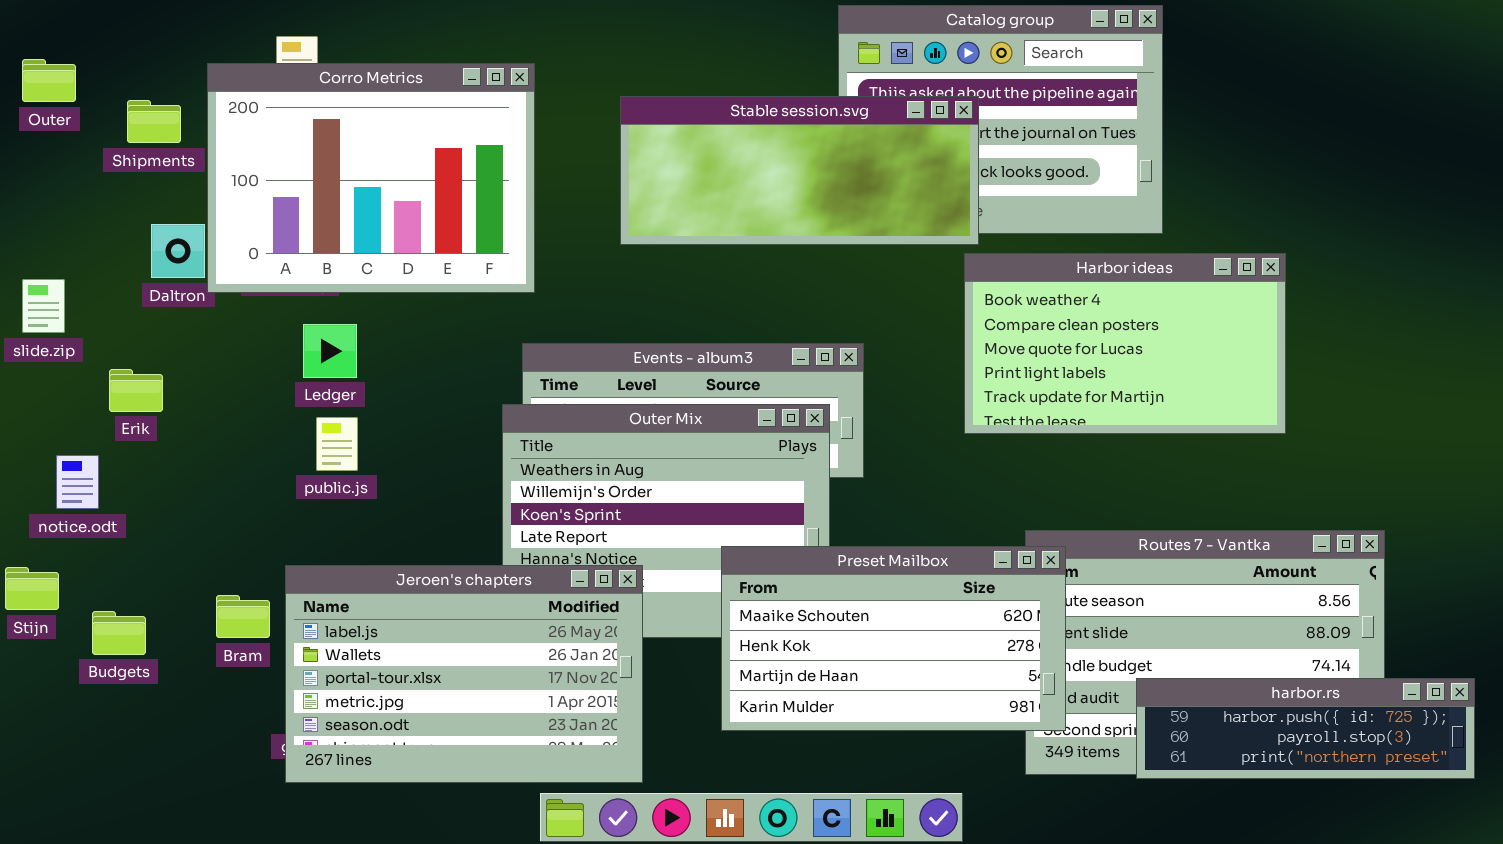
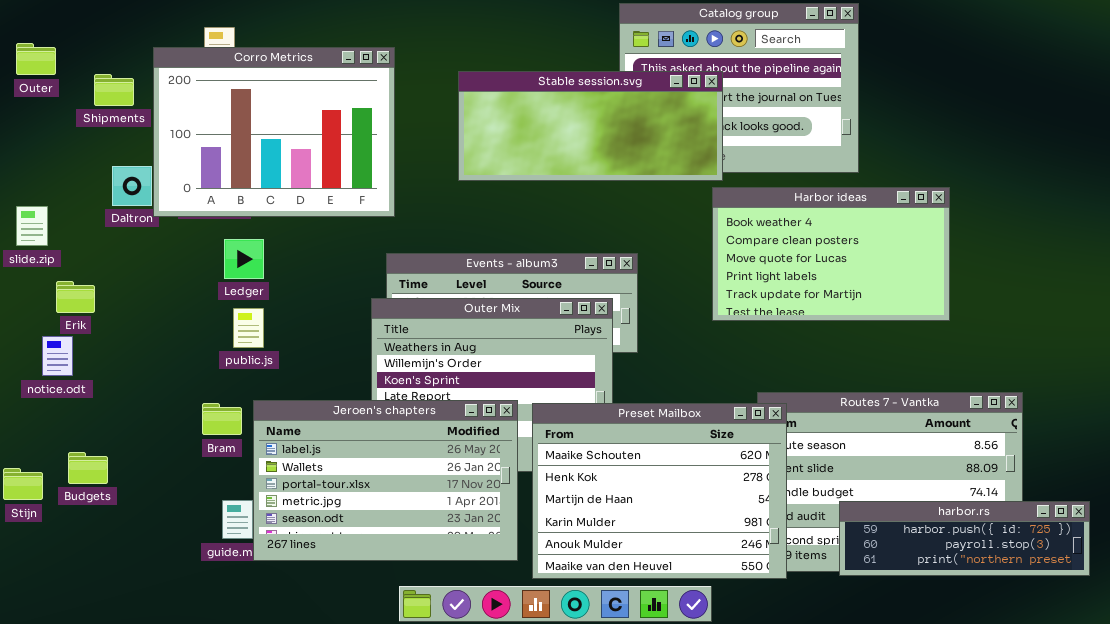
Erik: [109,369,163,412] -> [56,281,95,313], moved
Preset Mailbox: [721,546,1066,731] -> [532,403,787,579], resized
Jeroen's chapters: [285,565,643,783] -> [253,400,518,561], moved
Stijn: [5,567,59,610] -> [3,468,43,500], moved
Bram: [216,595,270,638] -> [202,403,242,435], moved

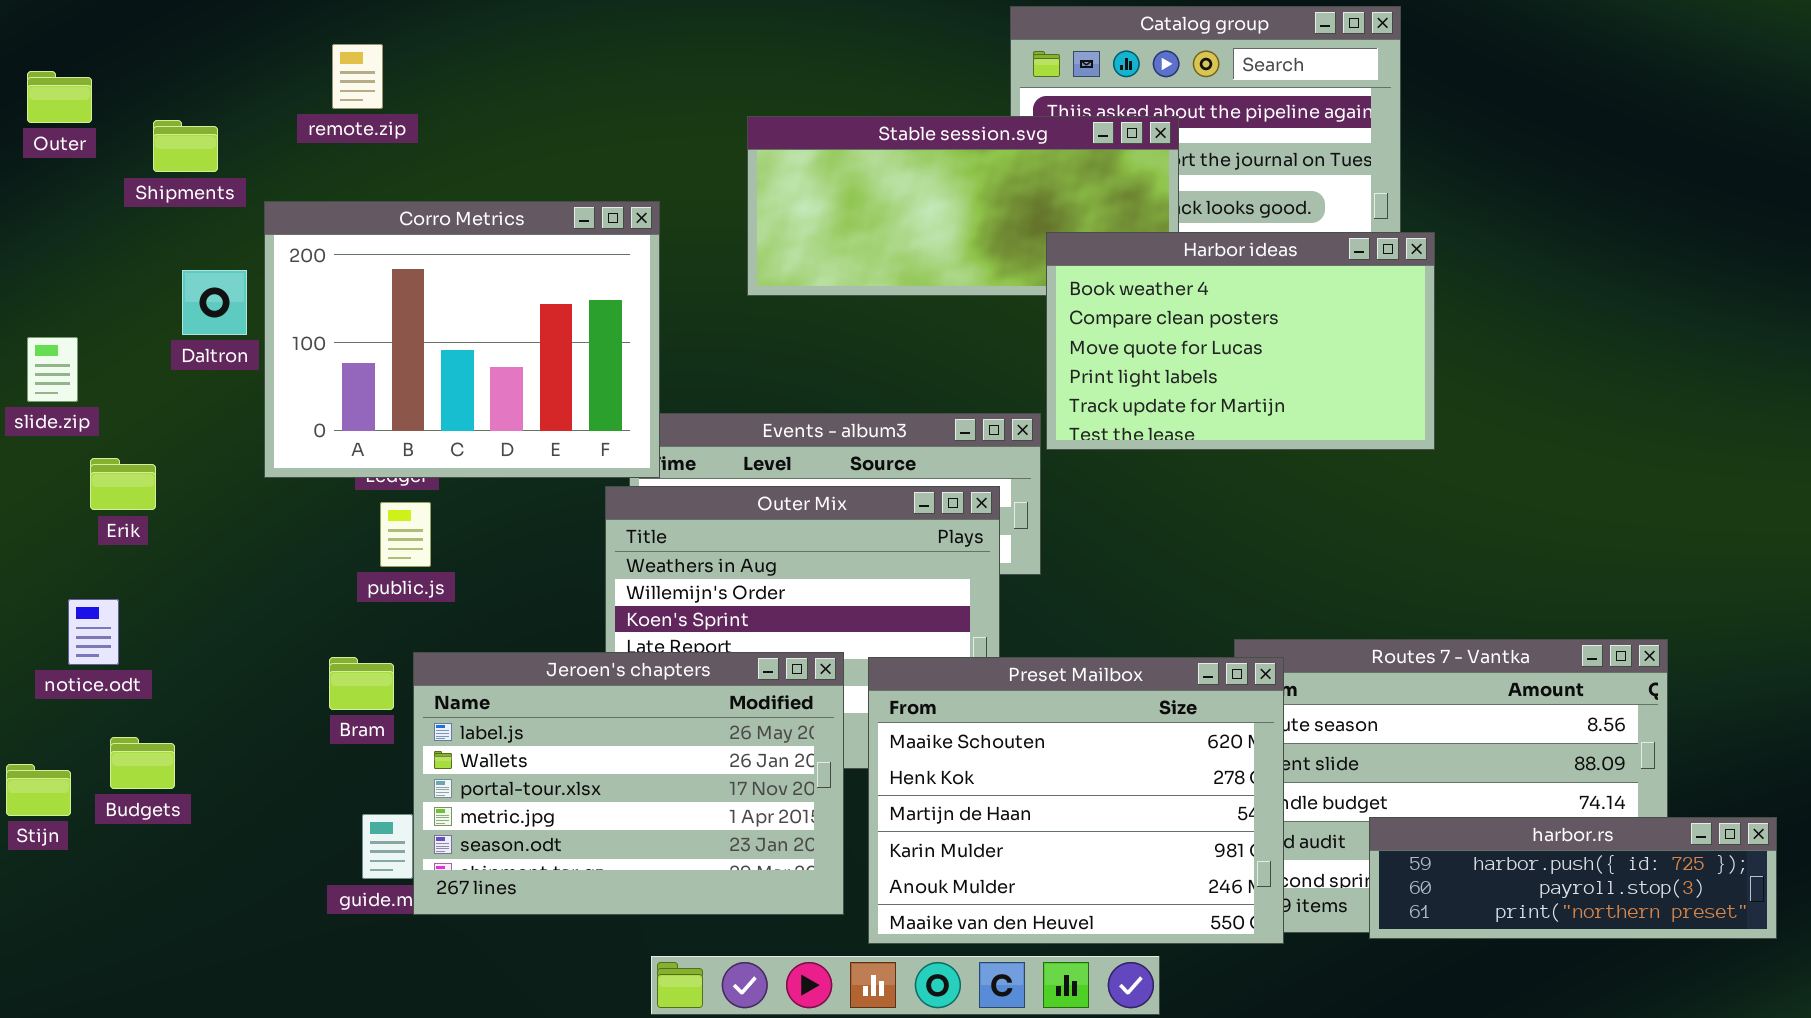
Corro Metrics: [153,47,395,217] -> [264,201,660,478], moved
Harbor ideas: [712,187,950,321] -> [1046,232,1435,450], moved
notice.odt: [42,336,73,376] -> [68,599,119,665], moved

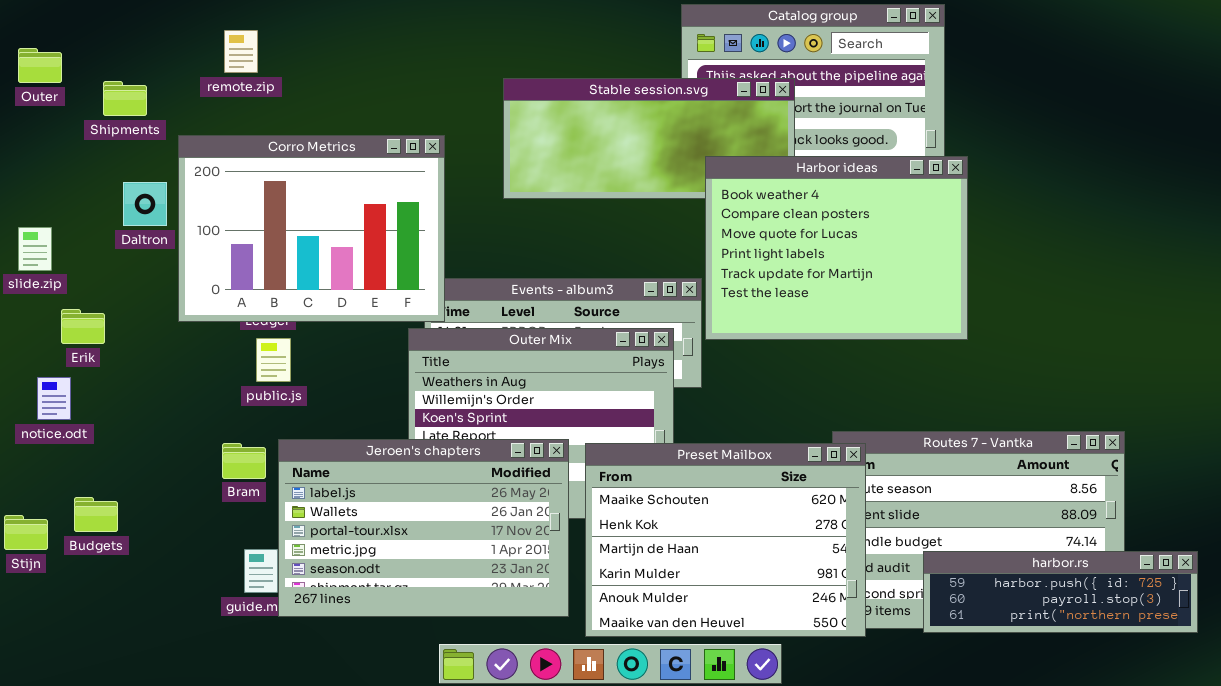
Harbor ideas: [1046,232,1435,450] -> [705,156,968,340], resized
notice.odt: [68,599,119,665] -> [37,377,71,420], moved

